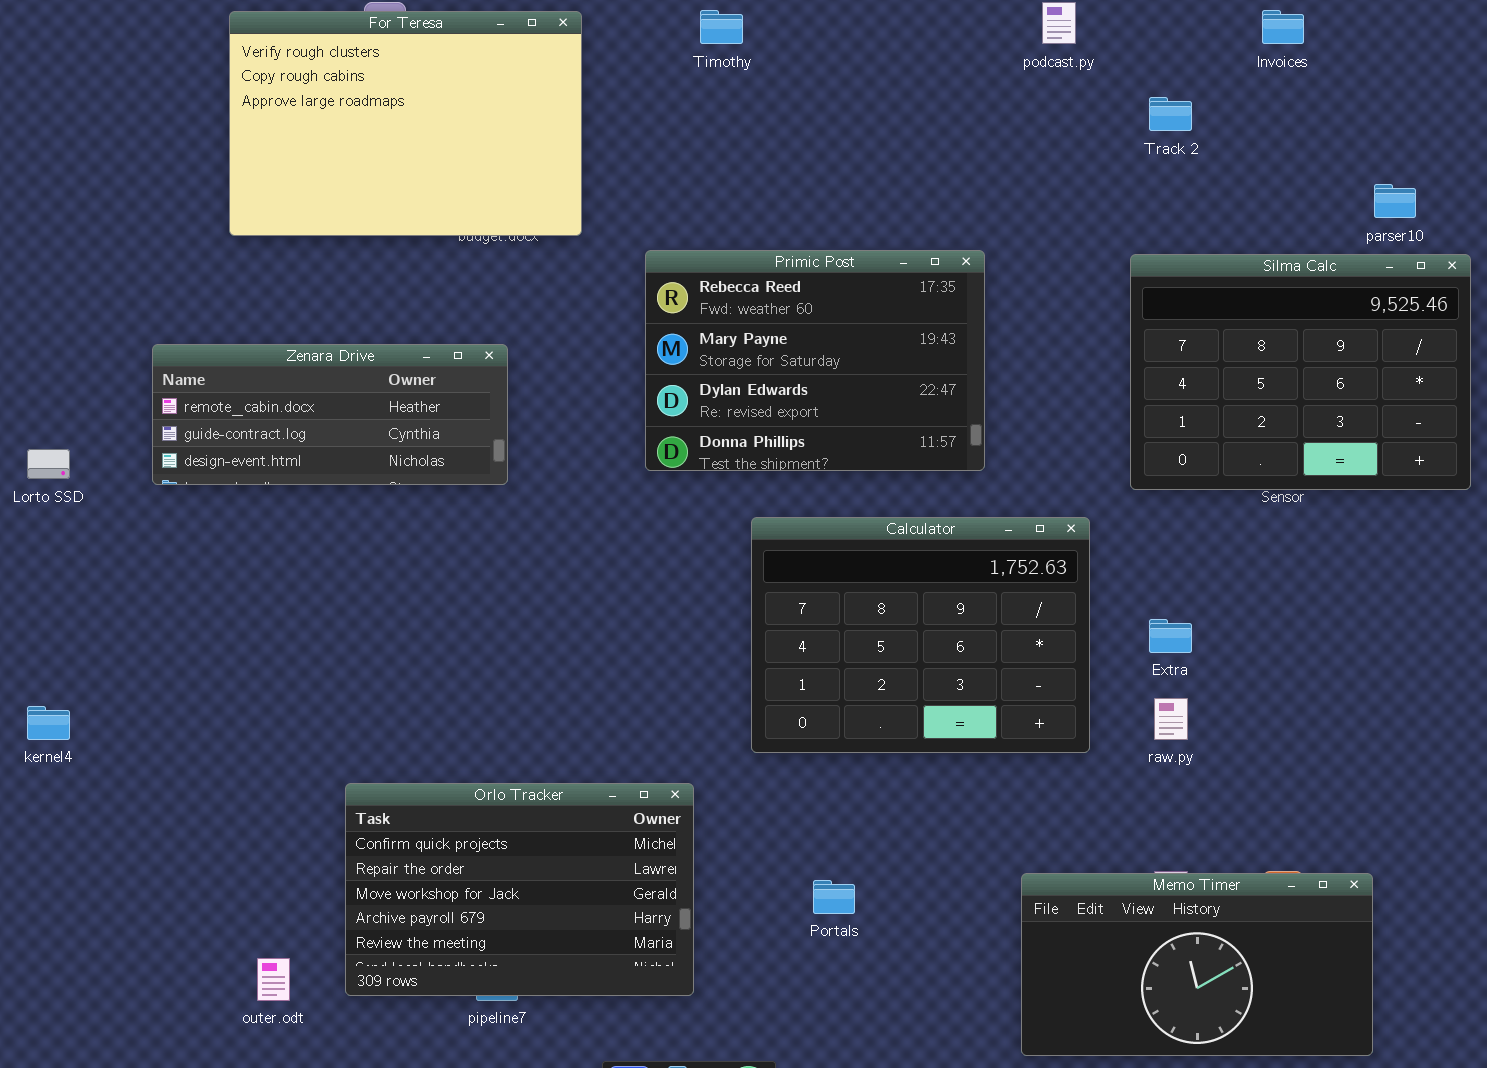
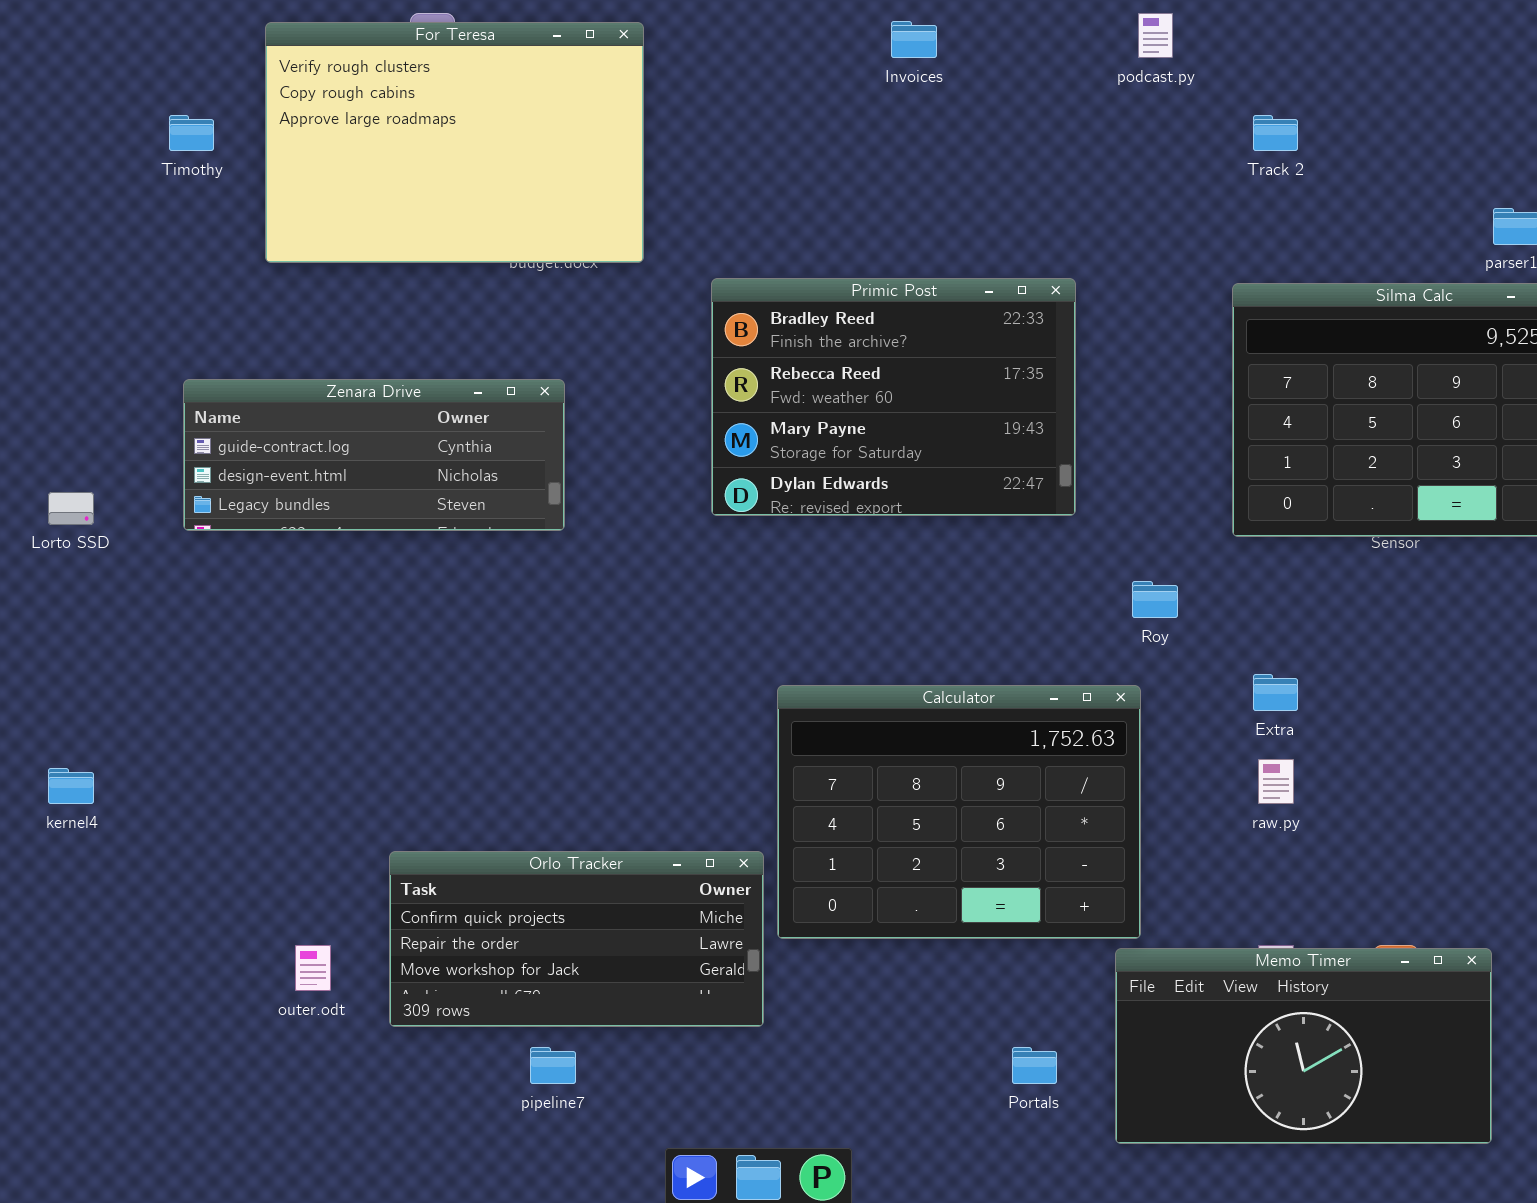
Timothy: [700,10,743,44] -> [169,115,214,151], moved
Invoices: [1262,10,1304,44] -> [891,21,937,58], moved
Primic Post: [645,250,985,471] -> [711,278,1076,516], scrolled up 1 row
Zenara Drive: [152,344,508,485] -> [183,379,565,531], scrolled down 1 row
Calculator: [751,517,1090,753] -> [777,685,1141,939], moved
Orlo Tracker: [345,783,694,996] -> [389,851,764,1027], resized
Portals: [813,880,855,914] -> [1012,1047,1057,1084], moved
outer.odt: [257,958,290,1001] -> [295,945,331,991], moved

